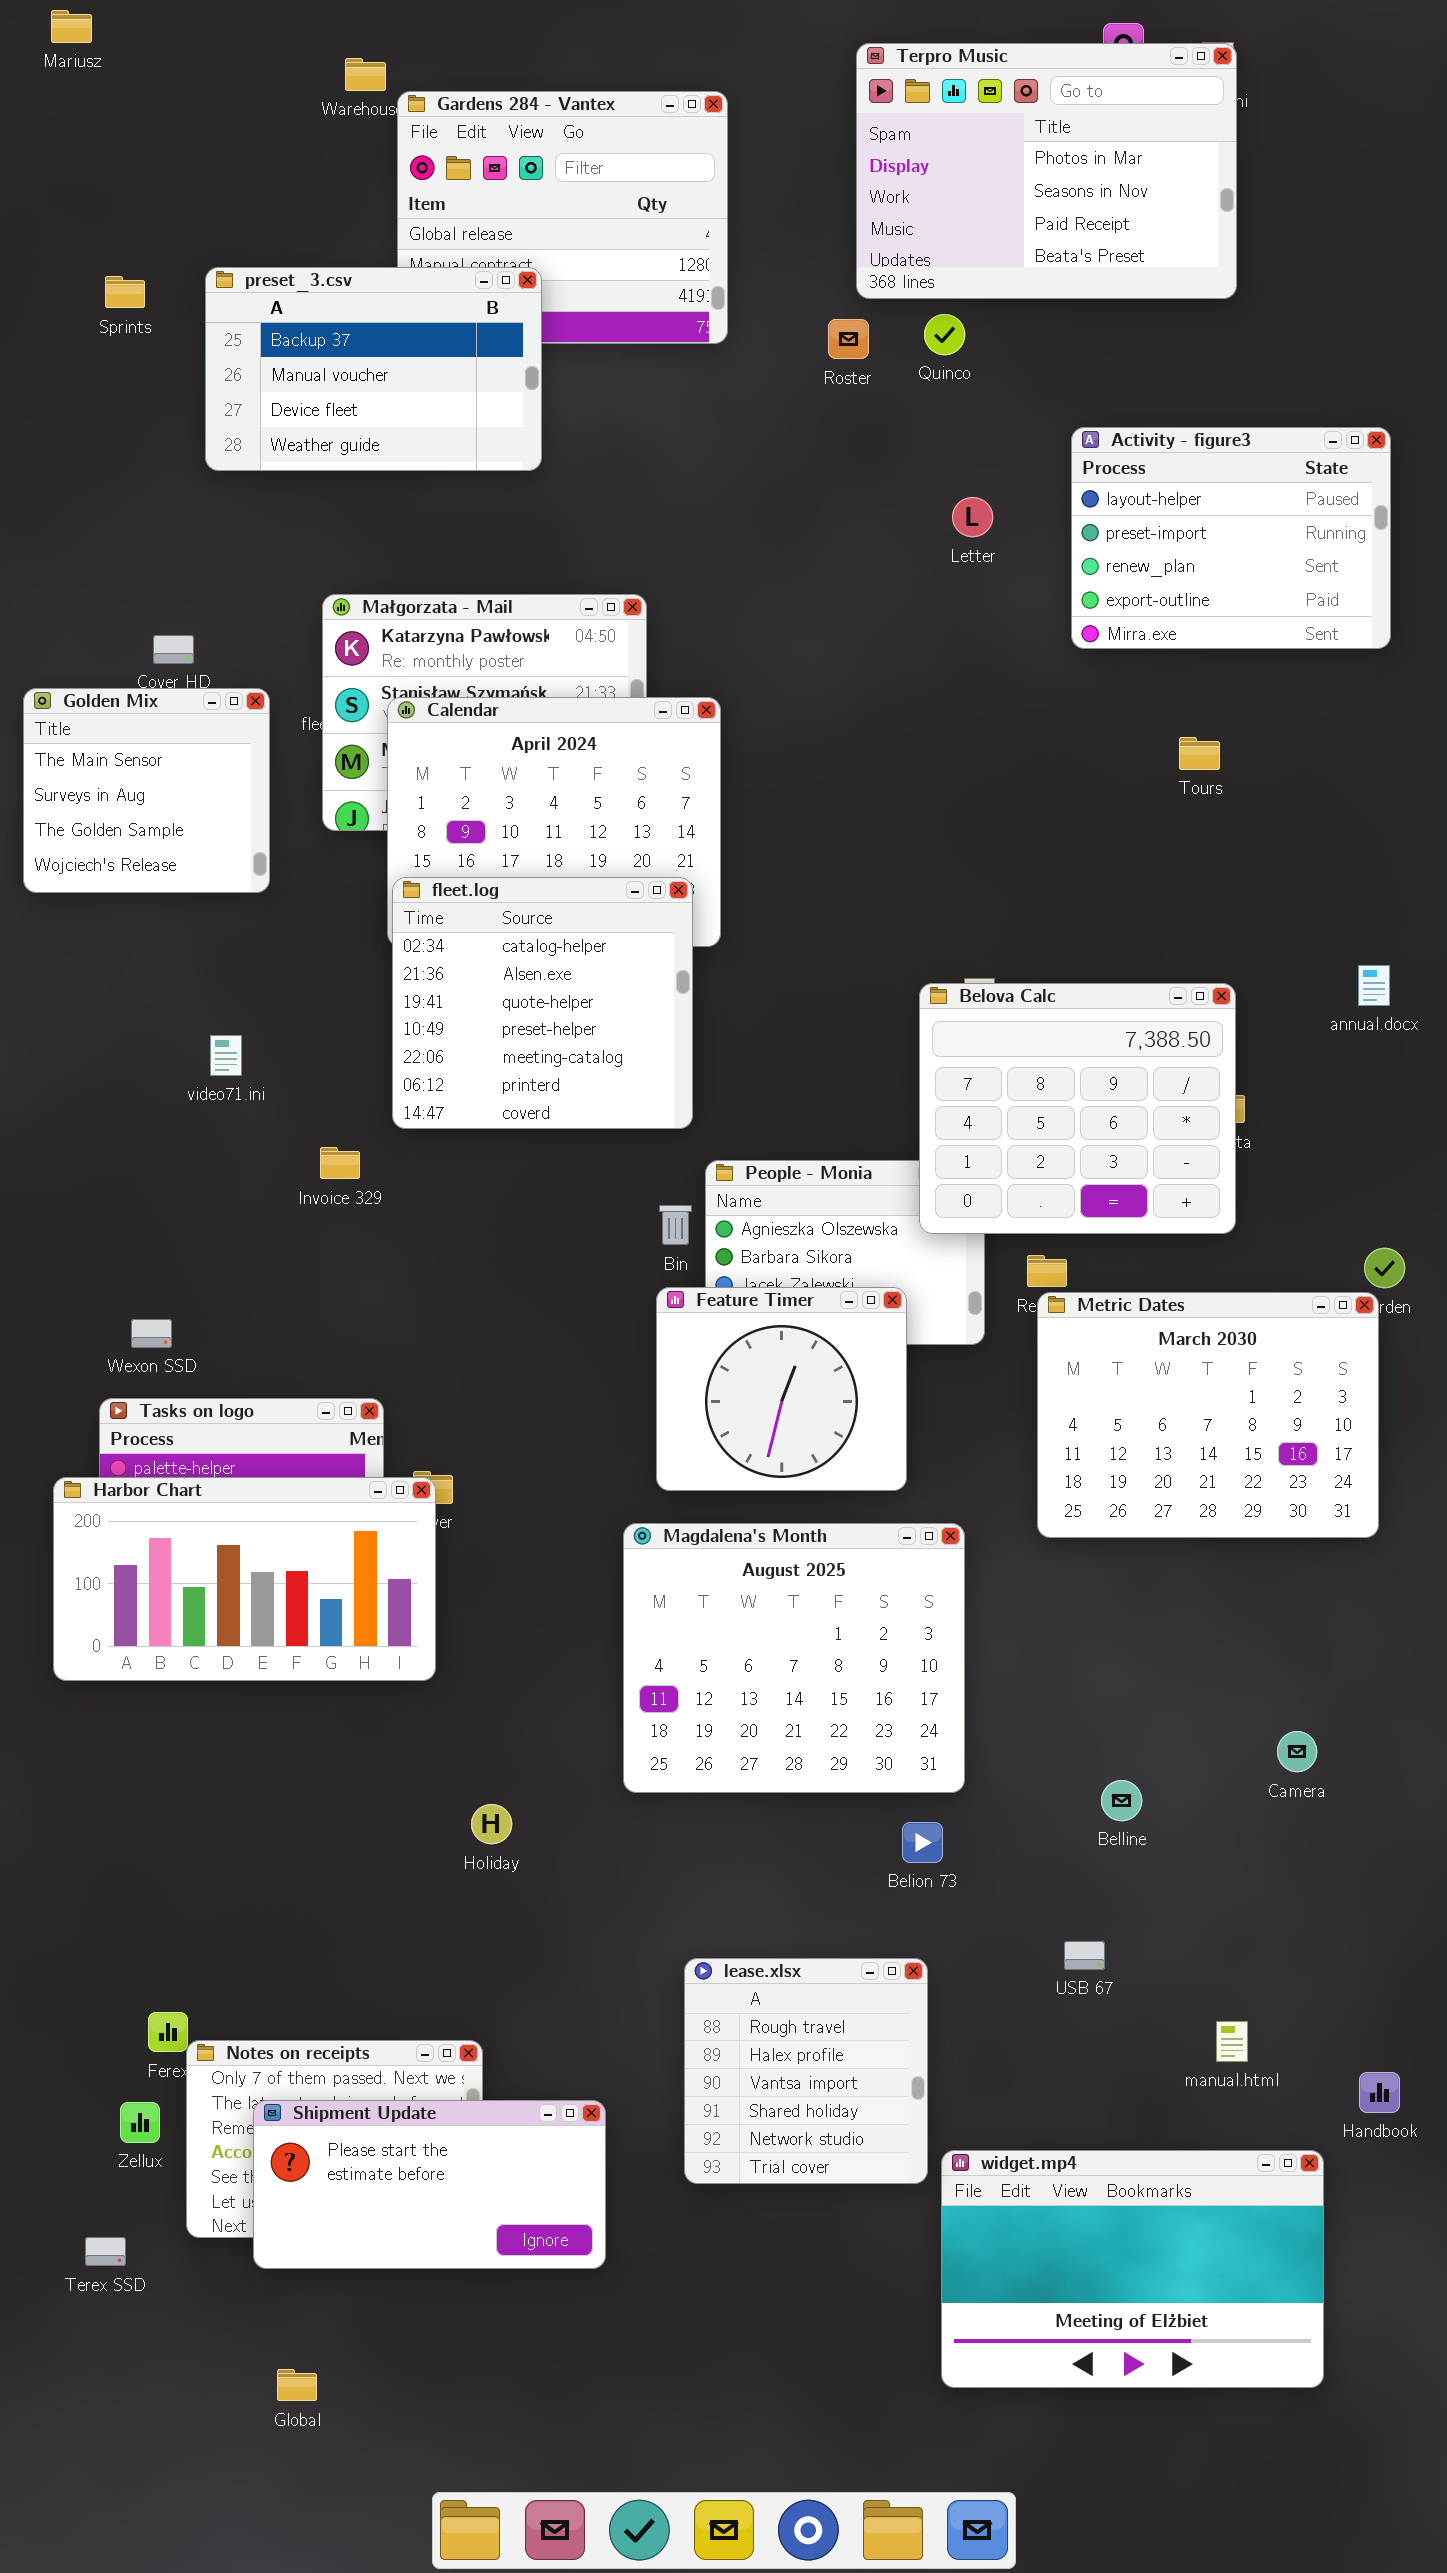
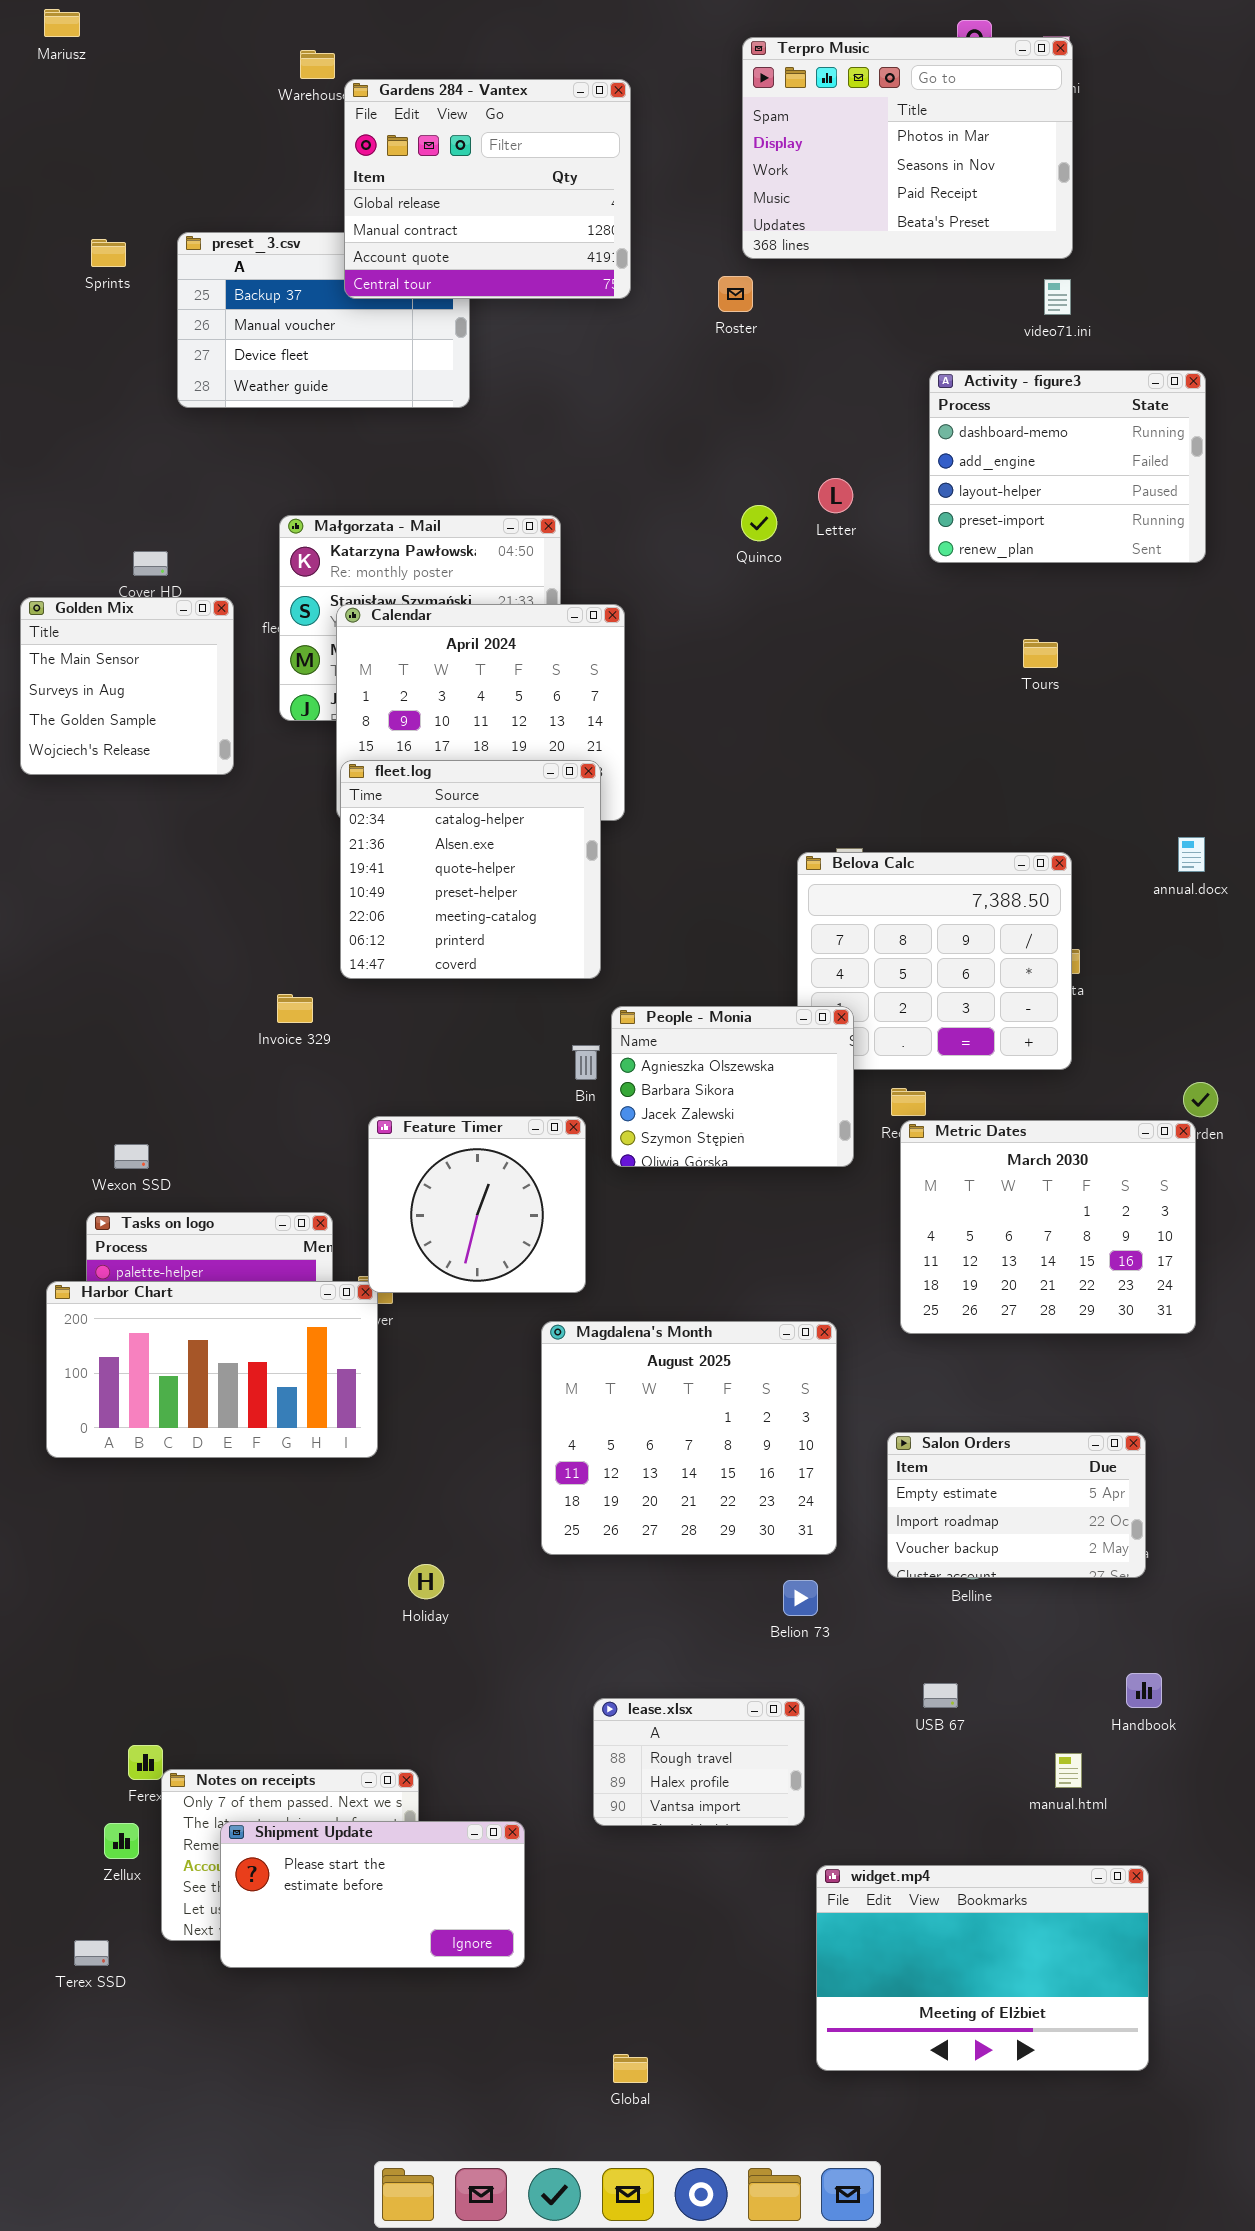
Gardens 284 - Vantex: [397,91,728,344] -> [344,79,631,299], raised
Quinco: [924,314,965,355] -> [741,505,777,541], moved
Activity - figure3: [1071,427,1391,649] -> [929,370,1206,563], scrolled up 2 rows
Letter: [952,497,993,537] -> [818,478,853,513], moved
video71.ini: [210,1035,242,1076] -> [1044,279,1071,315], moved
People - Monia: [705,1160,985,1345] -> [611,1006,854,1167], raised
Feature Timer: [656,1287,907,1491] -> [368,1116,586,1293], moved
Salon Orders: none -> [887,1432,1146,1578], opened
lease.xlsx: [684,1958,928,2184] -> [593,1698,805,1826], resized
Handbook: [1359,2072,1400,2113] -> [1126,1673,1162,1708], moved
Global: [277,2369,317,2401] -> [613,2054,648,2083], moved

